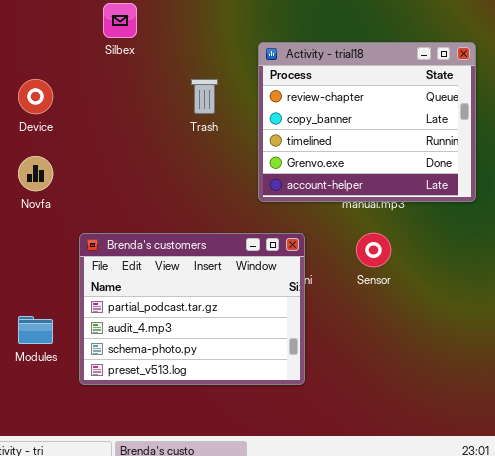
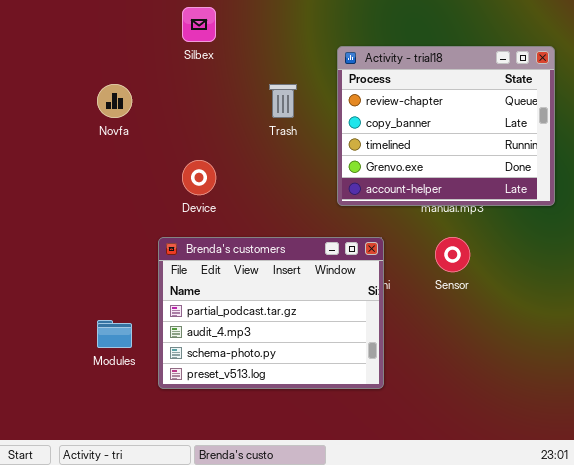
Device: [18,79,53,114] -> [182,160,216,195], moved
Novfa: [18,156,53,191] -> [97,84,132,118], moved

